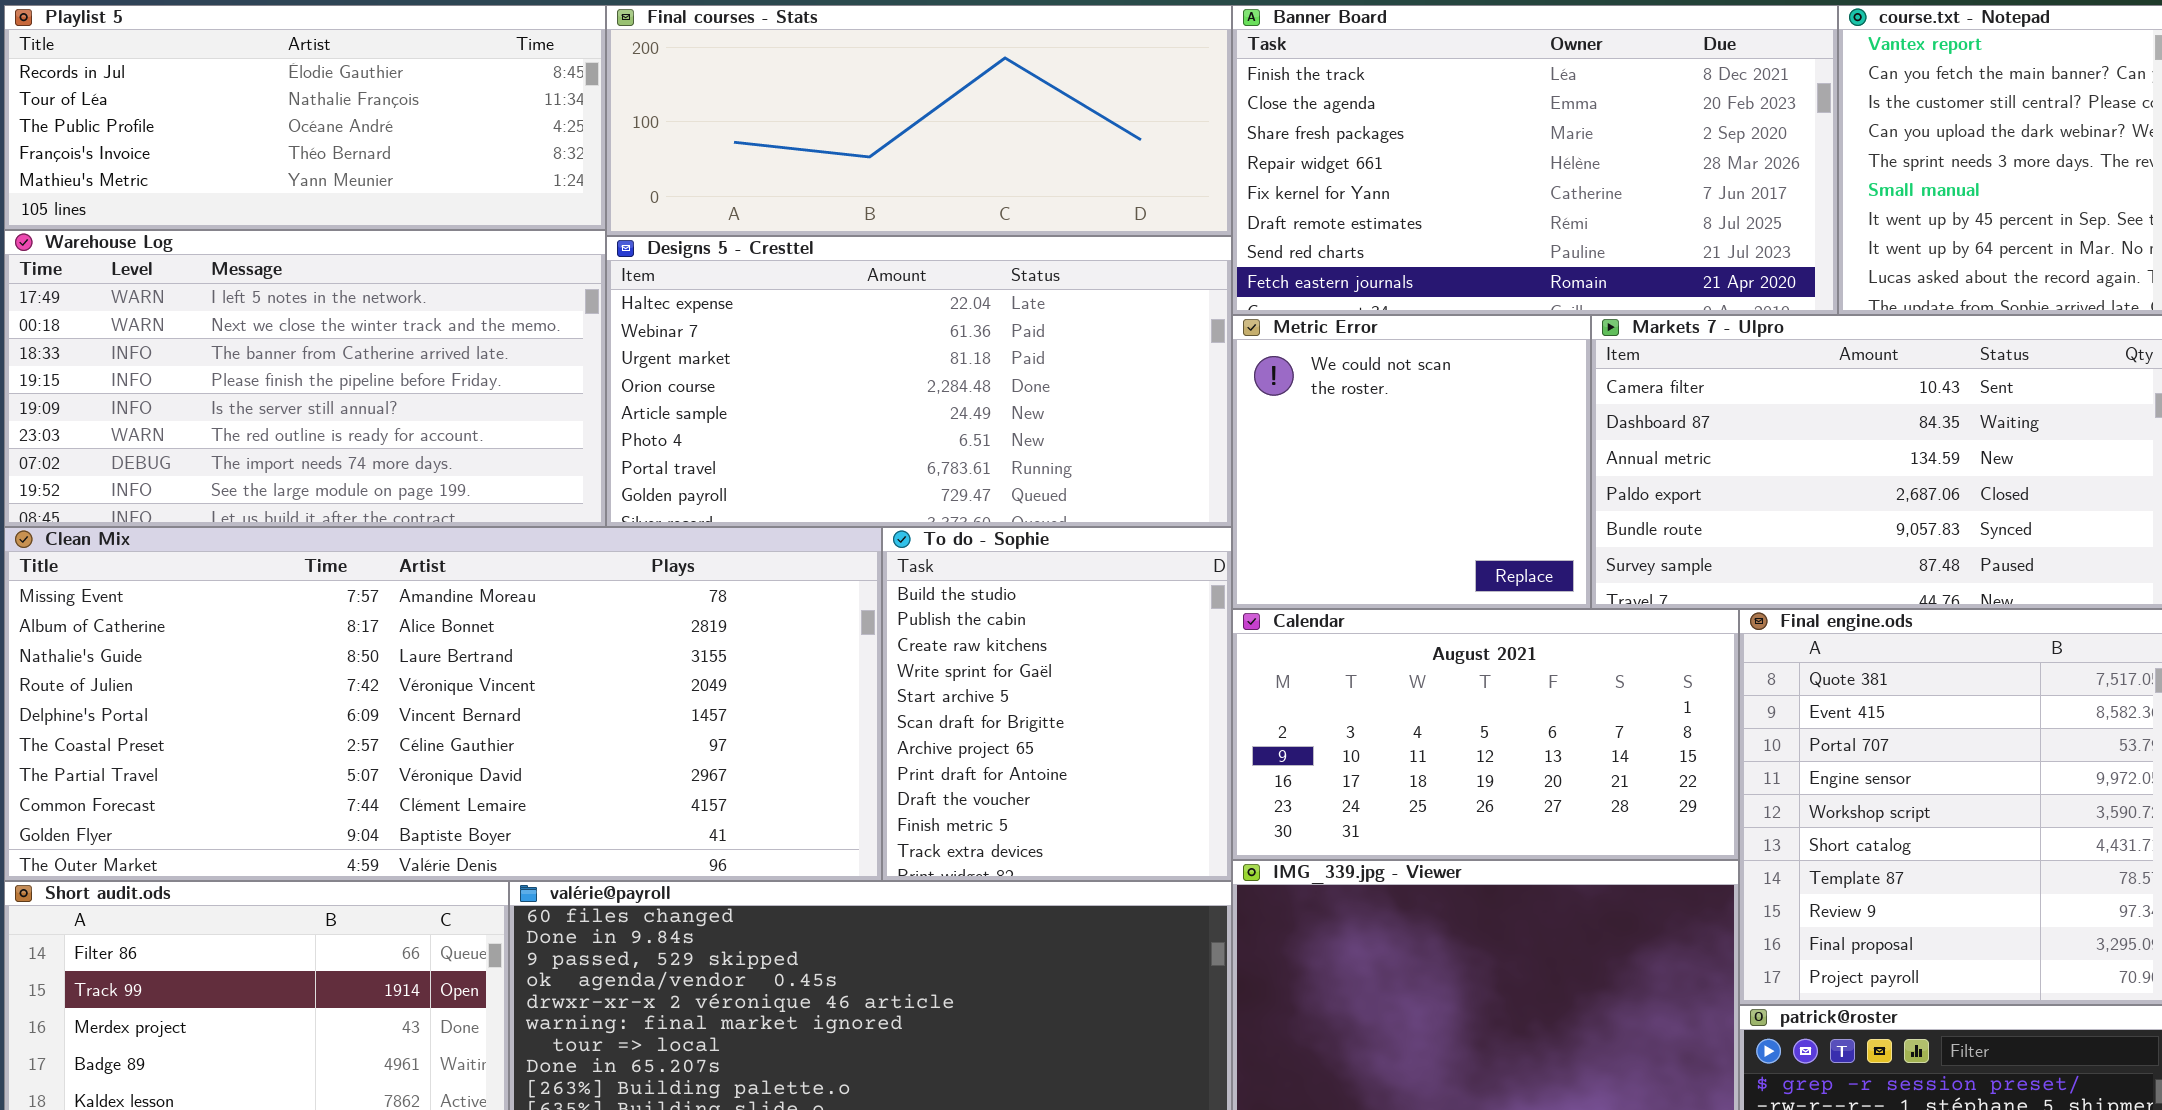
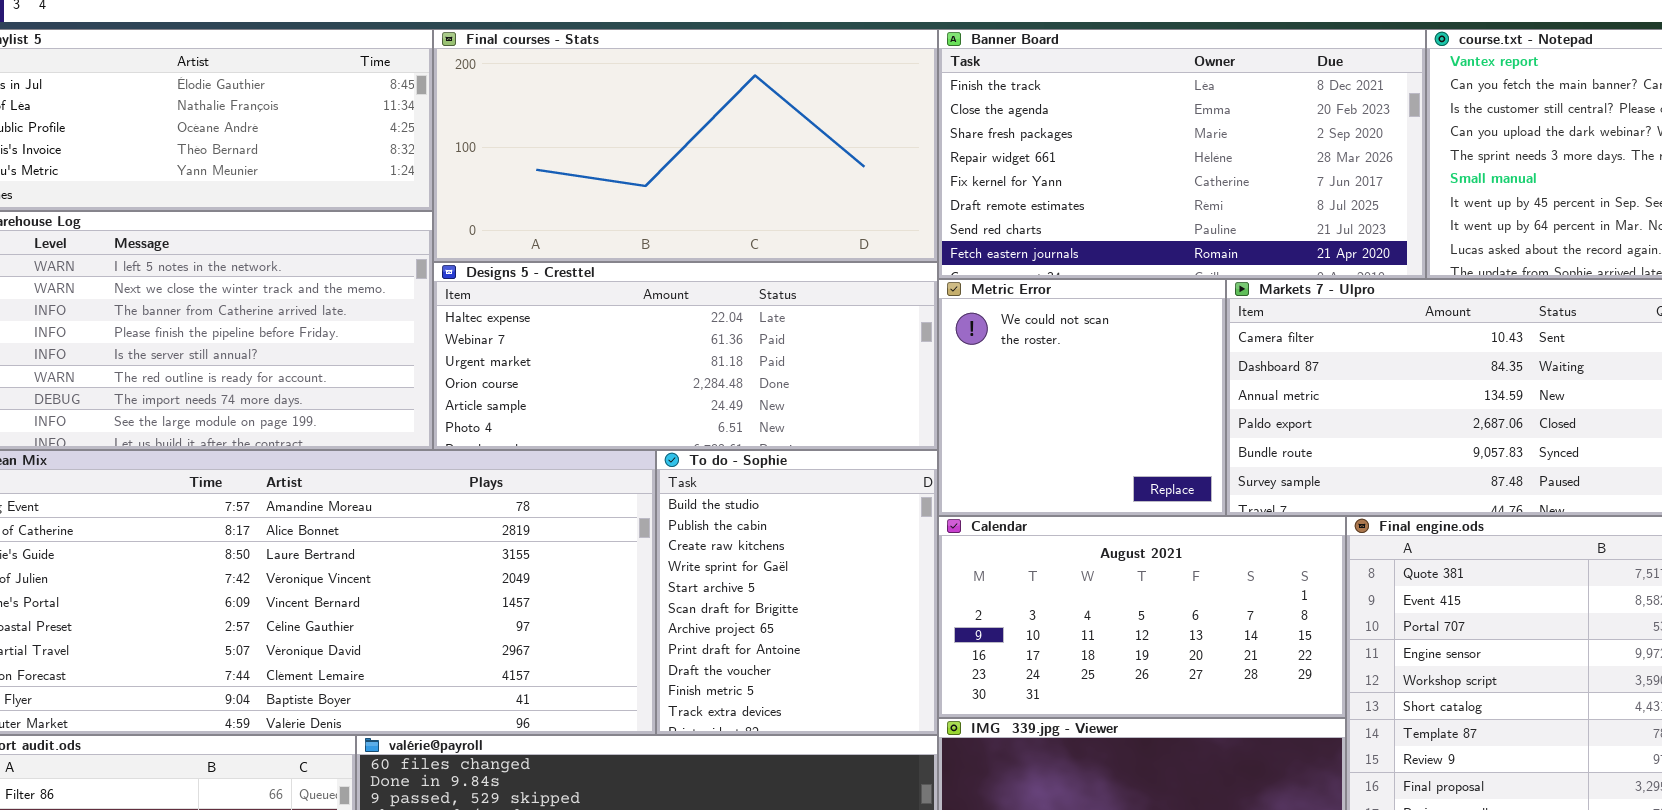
Final courses - Stats: [606,5,1232,236] -> [433,29,938,262], resized
Designs 5 - Cresttel: [606,236,1232,527] -> [433,262,938,450], resized

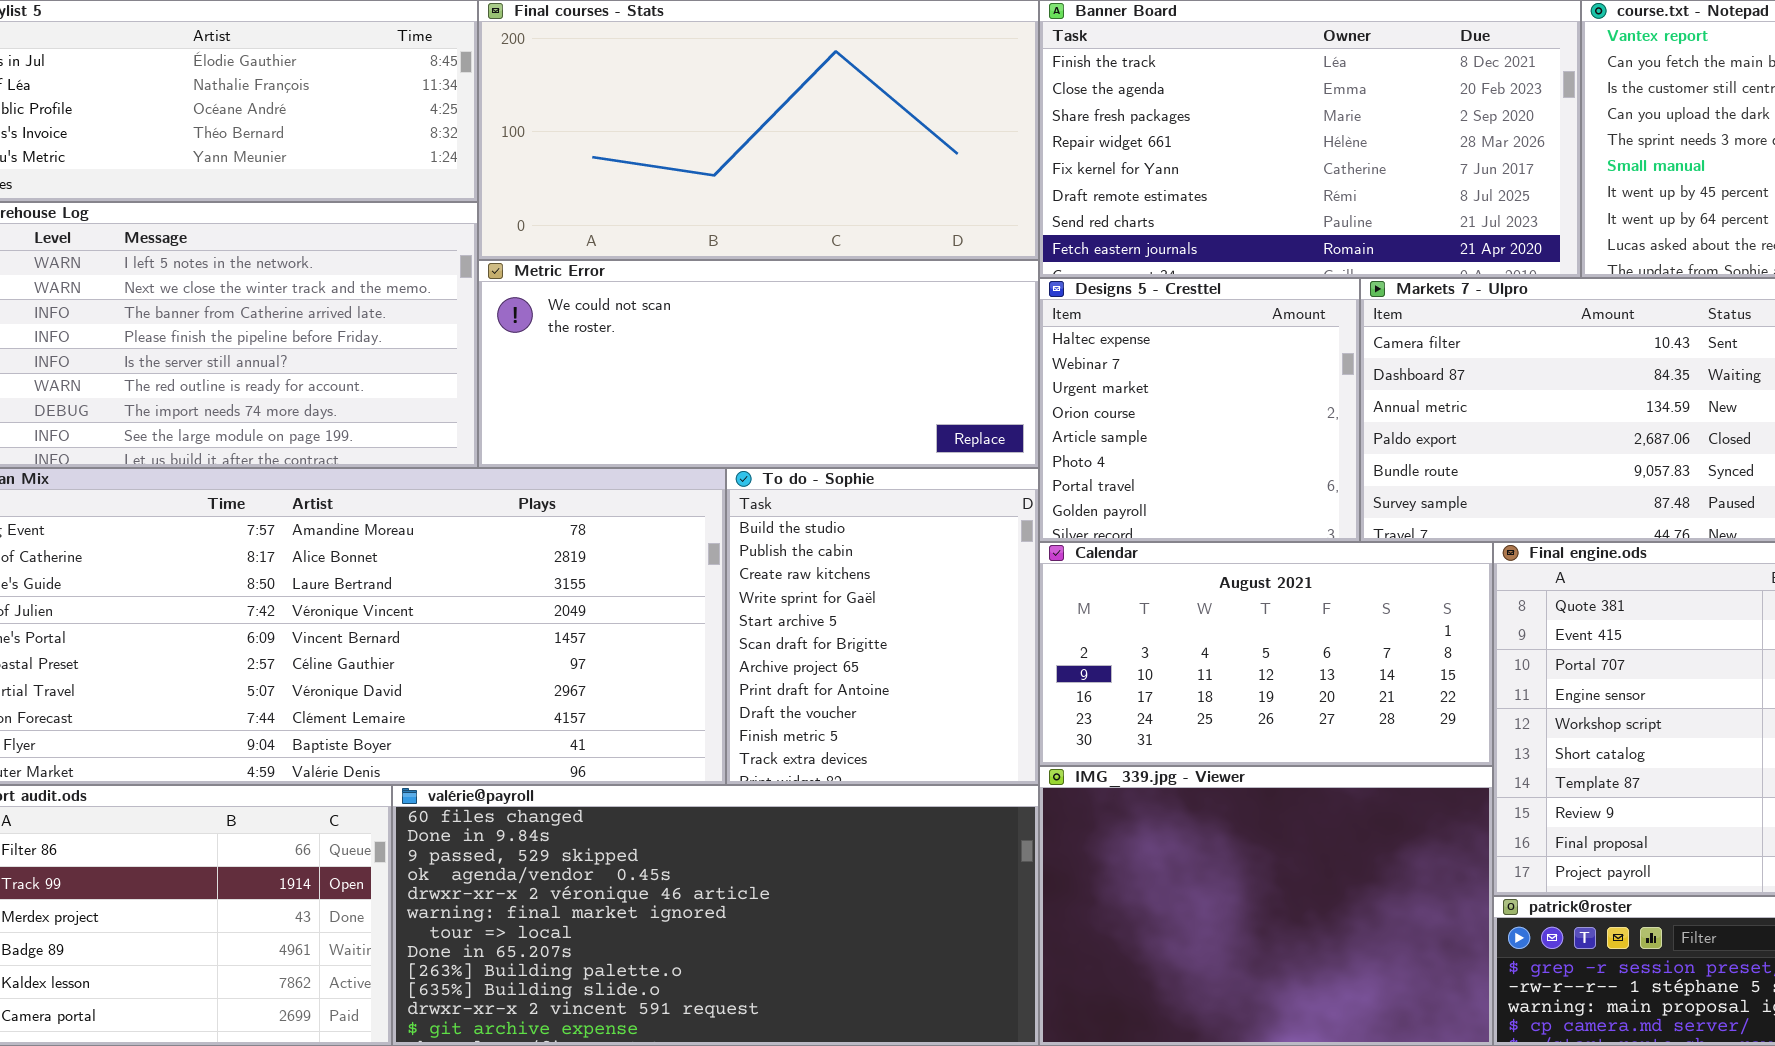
Designs 5 - Cresttel: [433,262,938,450] -> [1039,278,1360,542], moved, resized
Metric Error: [938,279,1226,516] -> [478,260,1039,468], moved, resized

